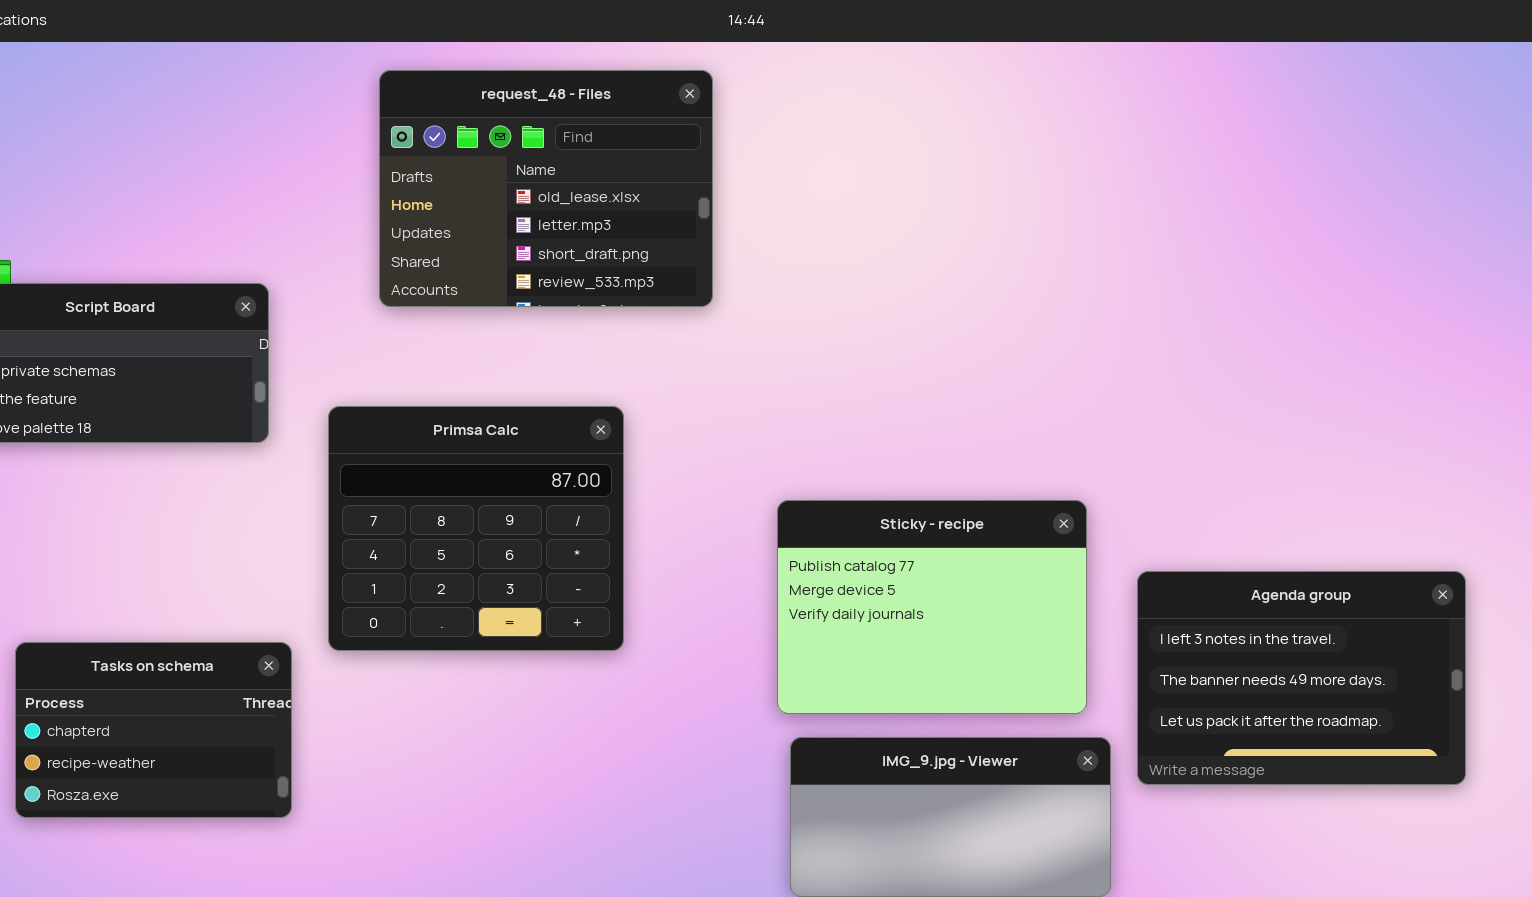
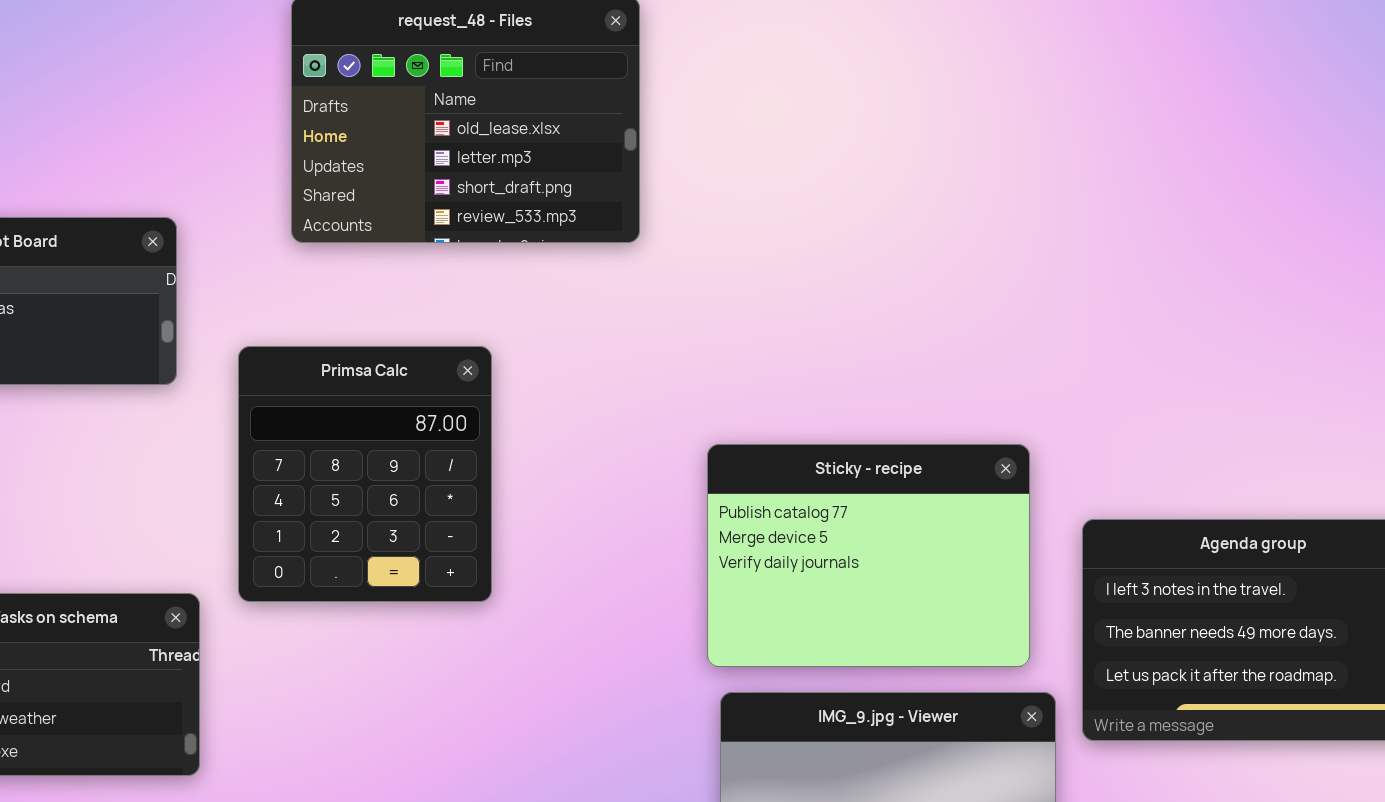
Primsa Calc: [328,406,624,651] -> [238,346,492,602], resized

